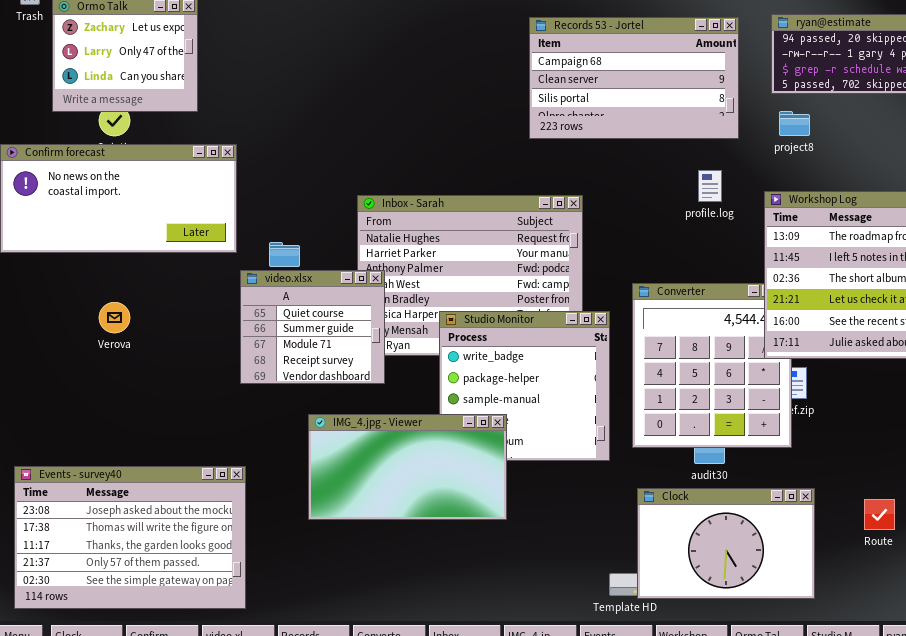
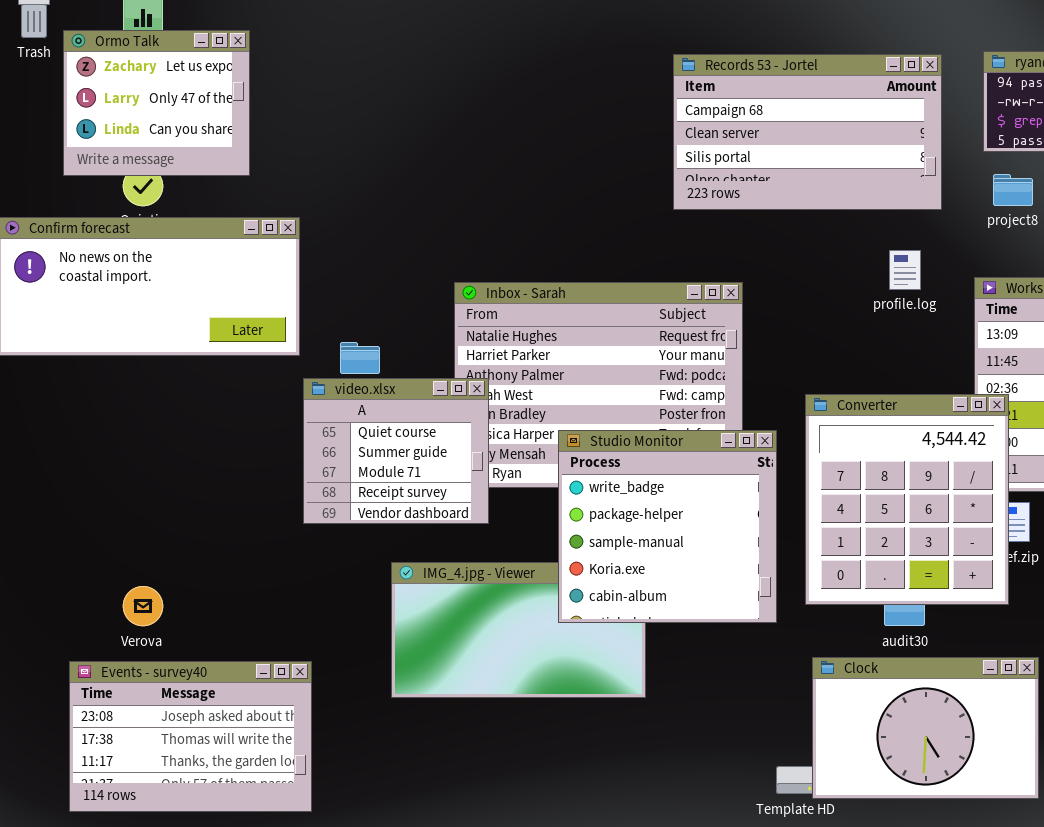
Converter: [632,283,792,448] -> [805,394,1009,605], raised
Verova: [99,302,130,333] -> [123,586,163,626], moved
Studio Monitor: [439,311,610,461] -> [558,430,777,623], raised
Events - survey40: [14,466,246,609] -> [69,661,312,812], resized

